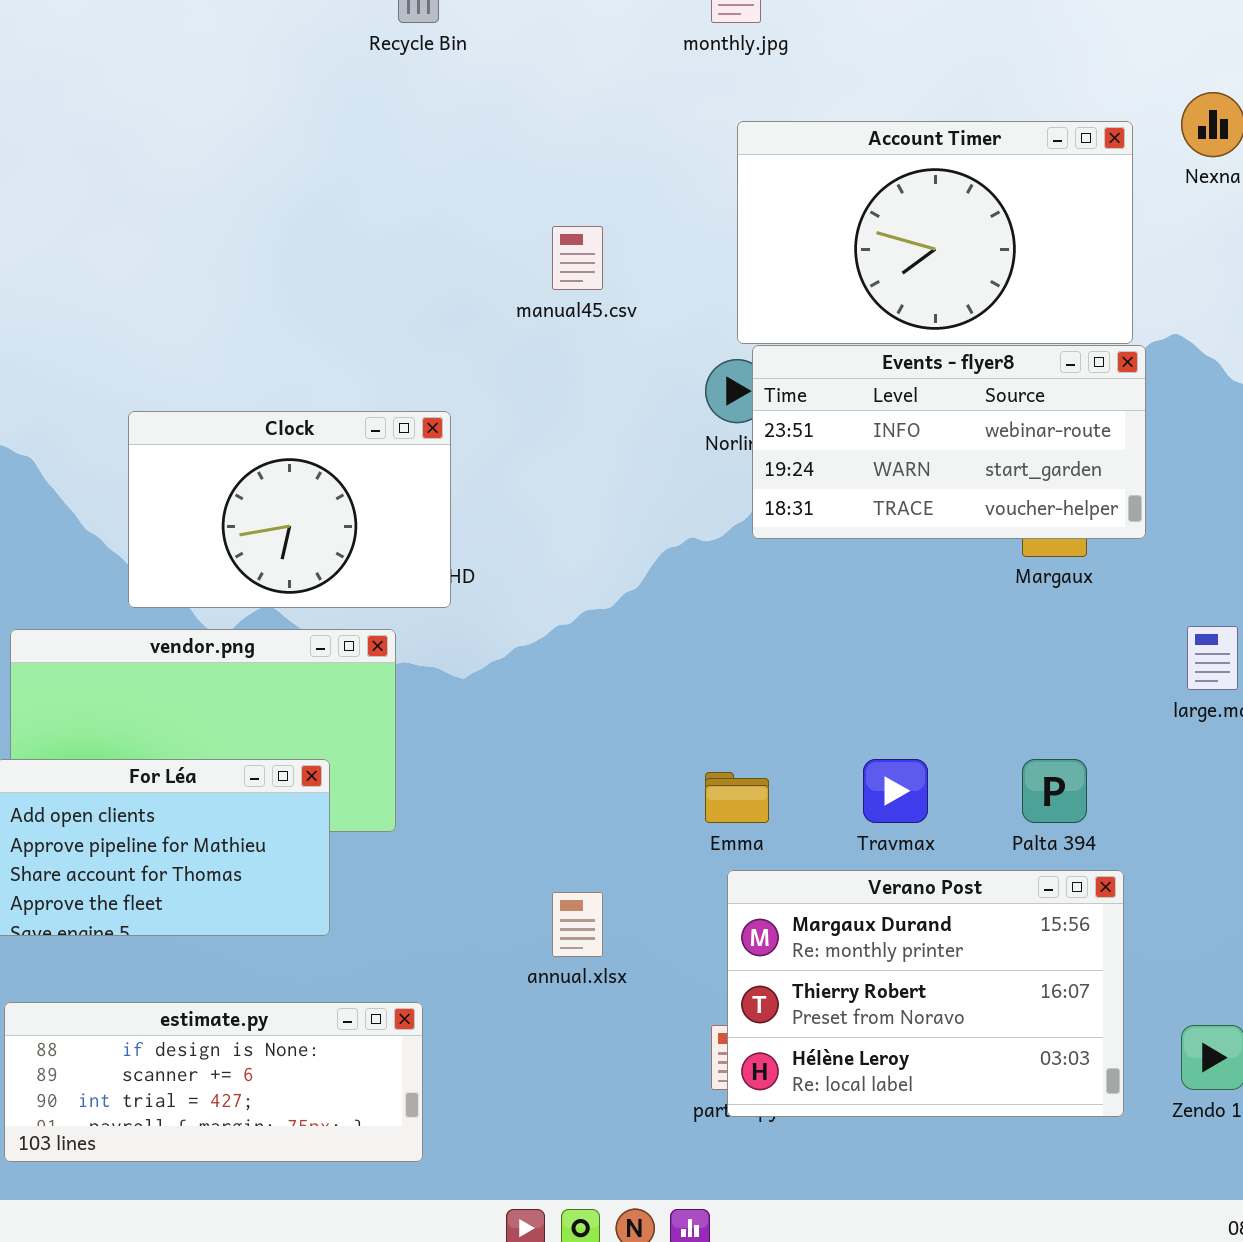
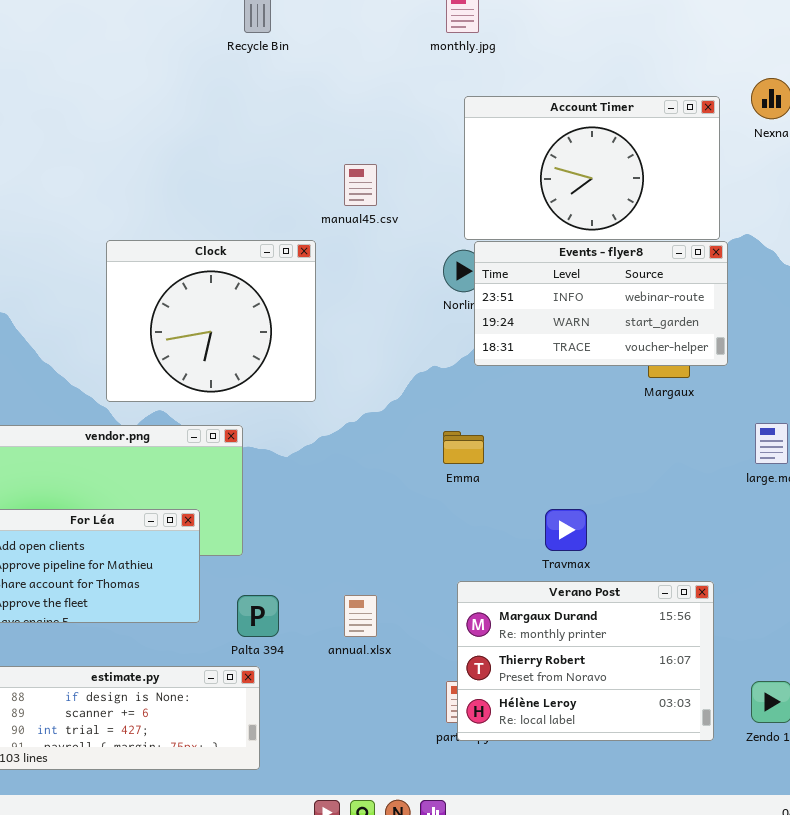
Clock: [128,411,451,608] -> [106,240,316,402], moved, resized
Palta 394: [1022,759,1087,823] -> [237,595,279,637], moved
Emma: [705,772,769,823] -> [443,431,484,464], moved

